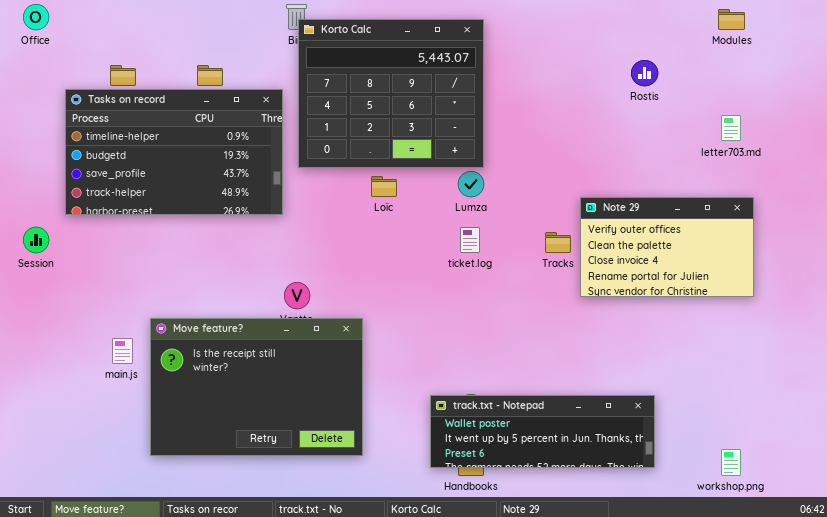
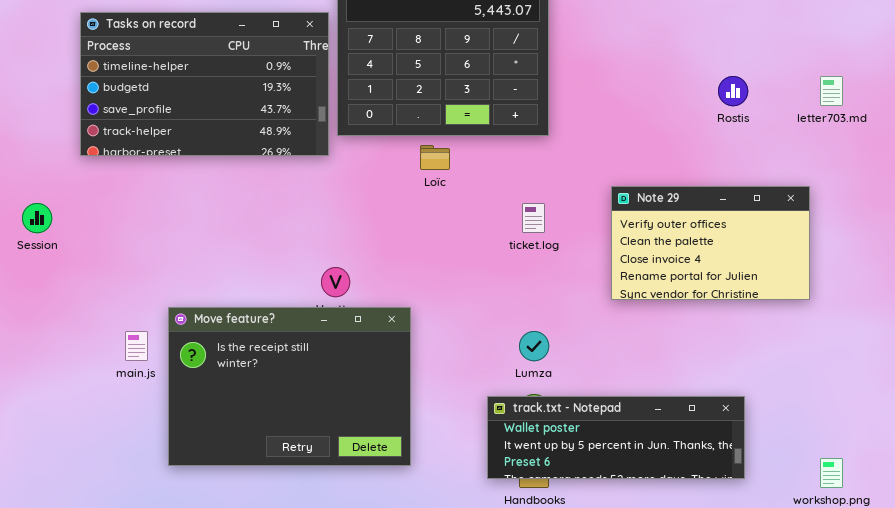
Rostis: [631,60,658,86] -> [718,76,748,106], moved
Tasks on record: [65,89,283,215] -> [80,12,329,156], moved
Lumza: [458,171,484,197] -> [519,331,549,361], moved
Note 29: [580,197,754,297] -> [611,186,810,300], moved

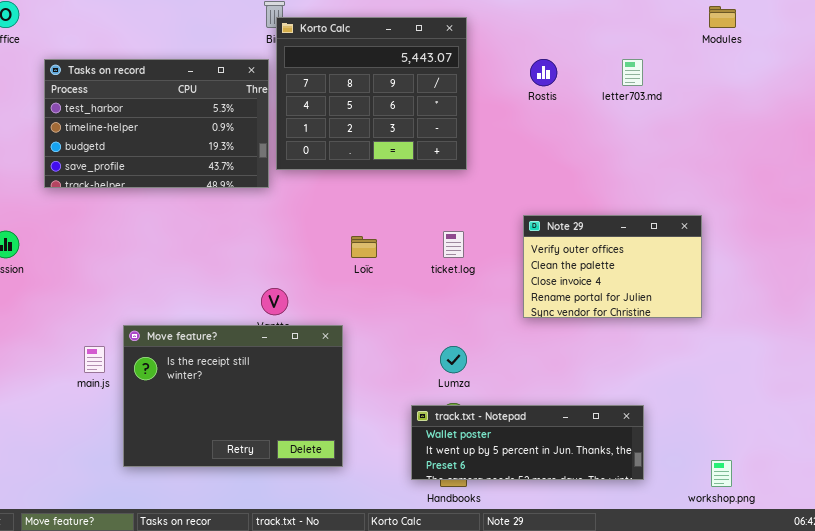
Tasks on record: [80,12,329,156] -> [44,59,269,188], scrolled up 1 row
Rostis: [718,76,748,106] -> [530,59,557,86], moved
letter703.md: [820,76,843,106] -> [622,59,643,86], moved
Loïc: [420,145,450,170] -> [351,236,377,258], moved

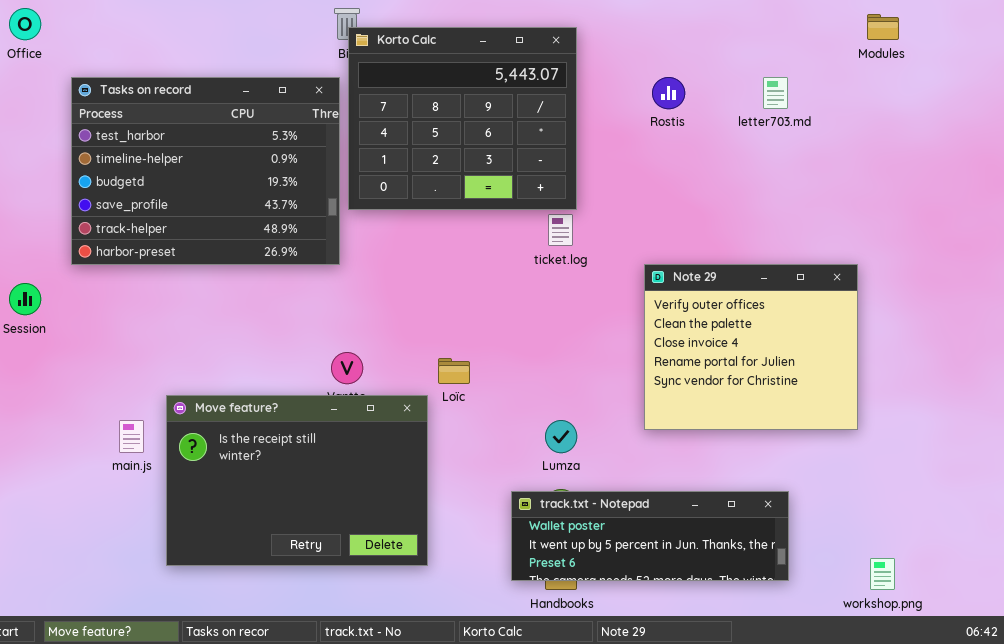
Tasks on record: [44,59,269,188] -> [71,77,340,265], resized
Note 29: [523,215,702,318] -> [644,264,858,430], resized
ticket.log: [443,231,464,258] -> [548,214,573,246], moved
Loïc: [351,236,377,258] -> [438,358,470,384], moved

